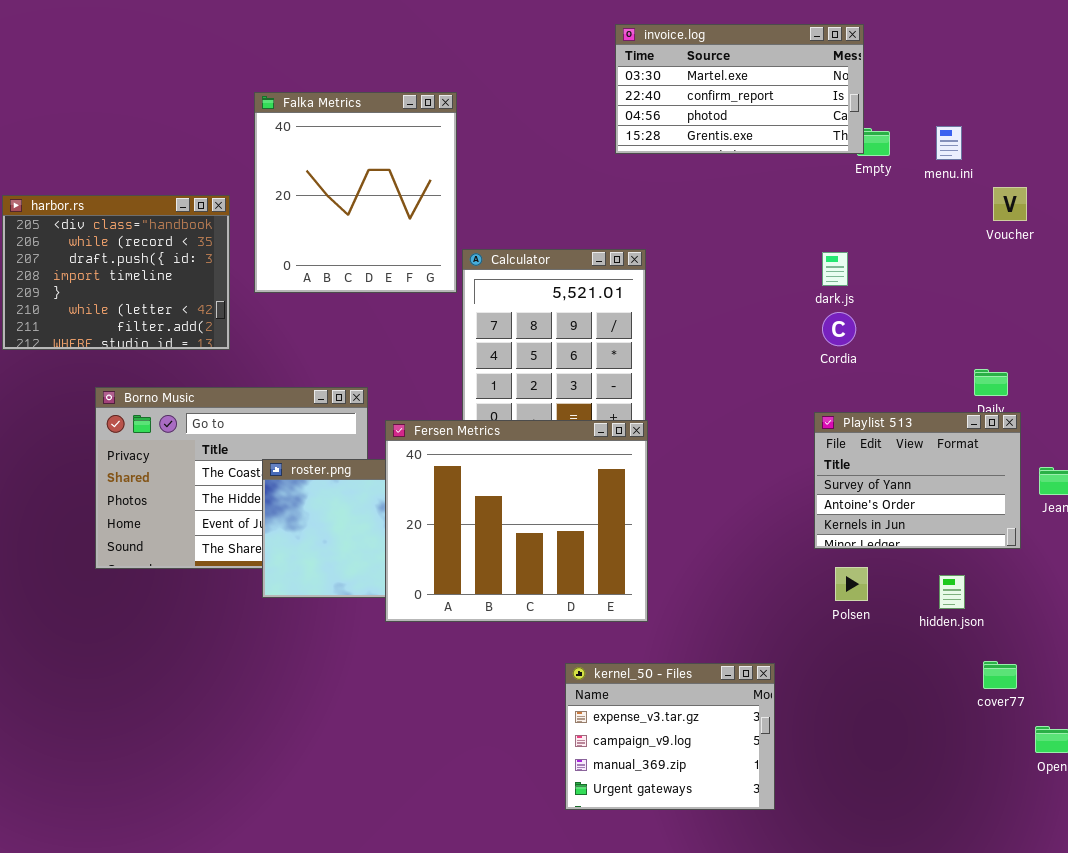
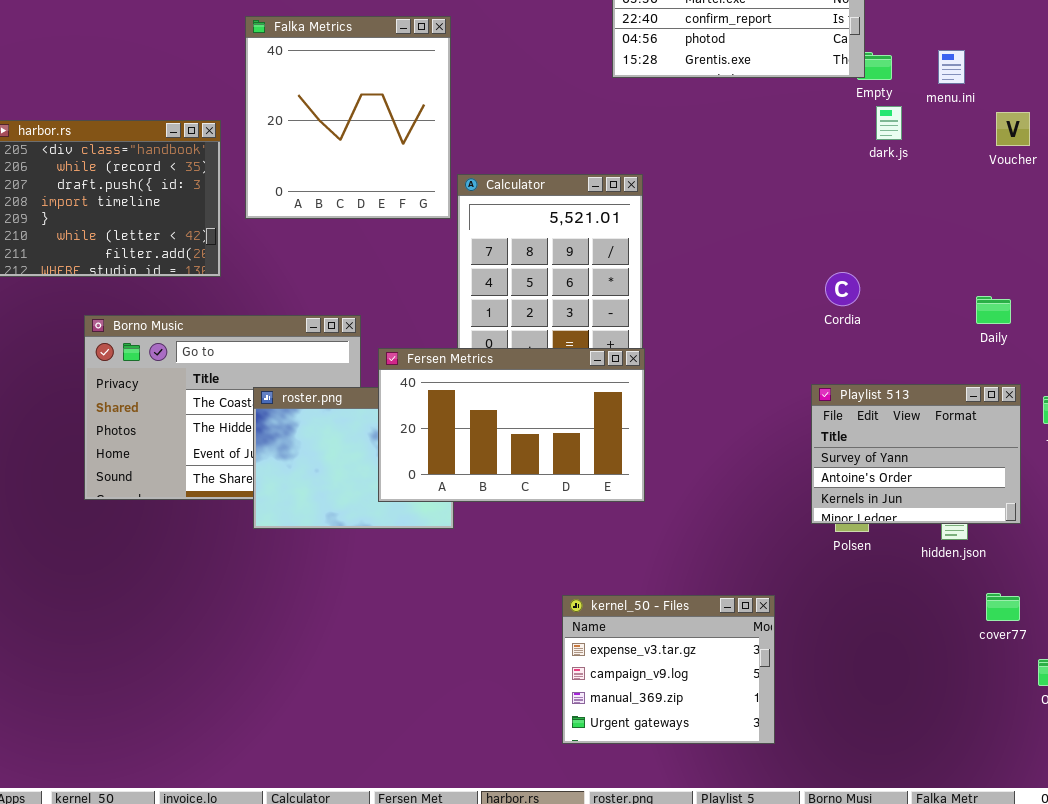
dark.js: [822,252,848,286] -> [876,106,902,140], moved
Cordia: [822,312,856,346] -> [825,272,860,306], moved
Playlist 513: [814,412,1021,549] -> [811,384,1021,524], moved
Fersen Metrics: [385,420,648,622] -> [378,348,645,502], resized

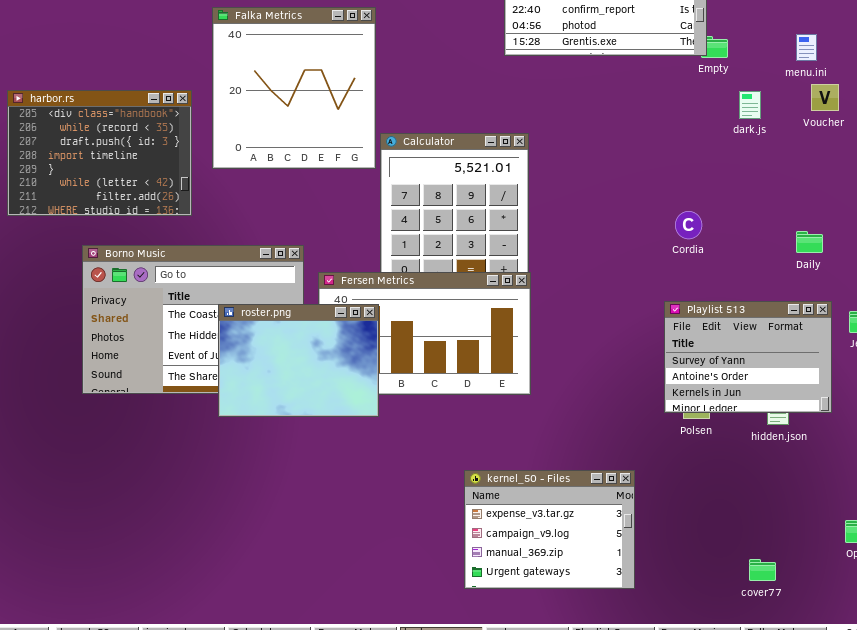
menu.ini: [938,50,965,84] -> [796,34,817,61], moved
dark.js: [876,106,902,140] -> [739,91,761,119], moved
roster.png: [253,387,454,529] -> [218,304,379,417], raised
cover77: [986,593,1020,621] -> [749,559,776,581], moved

